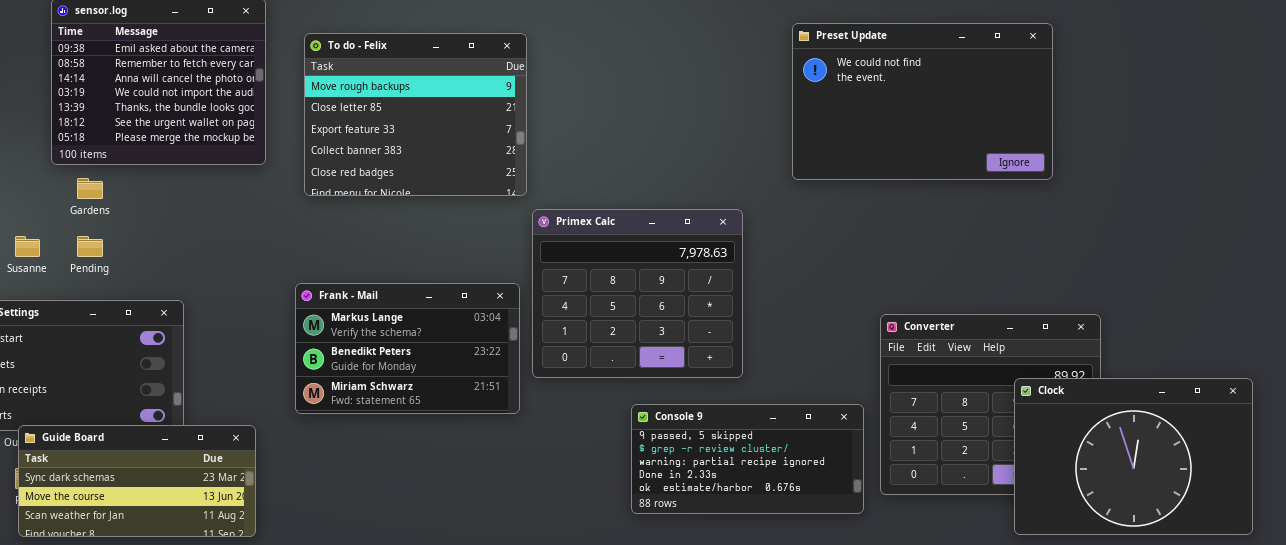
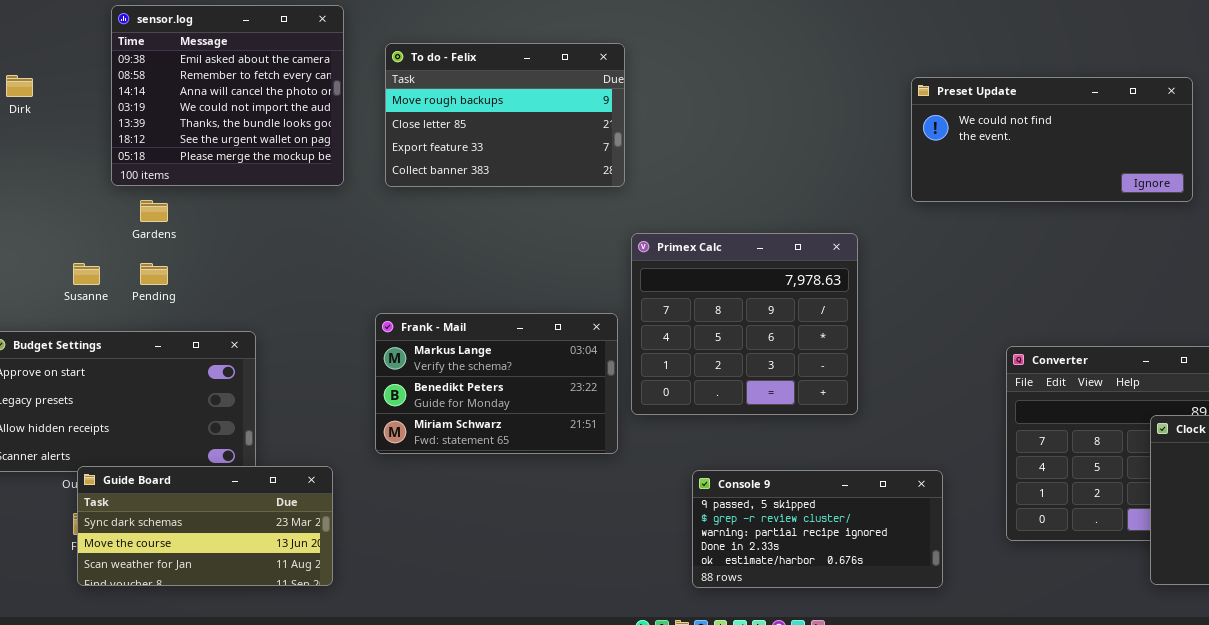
Preset Update: [792,23,1053,180] -> [911,77,1193,202], resized
To do - Felix: [304,33,527,196] -> [385,43,625,187], resized
Console 9: [631,404,864,514] -> [692,470,943,588], moved

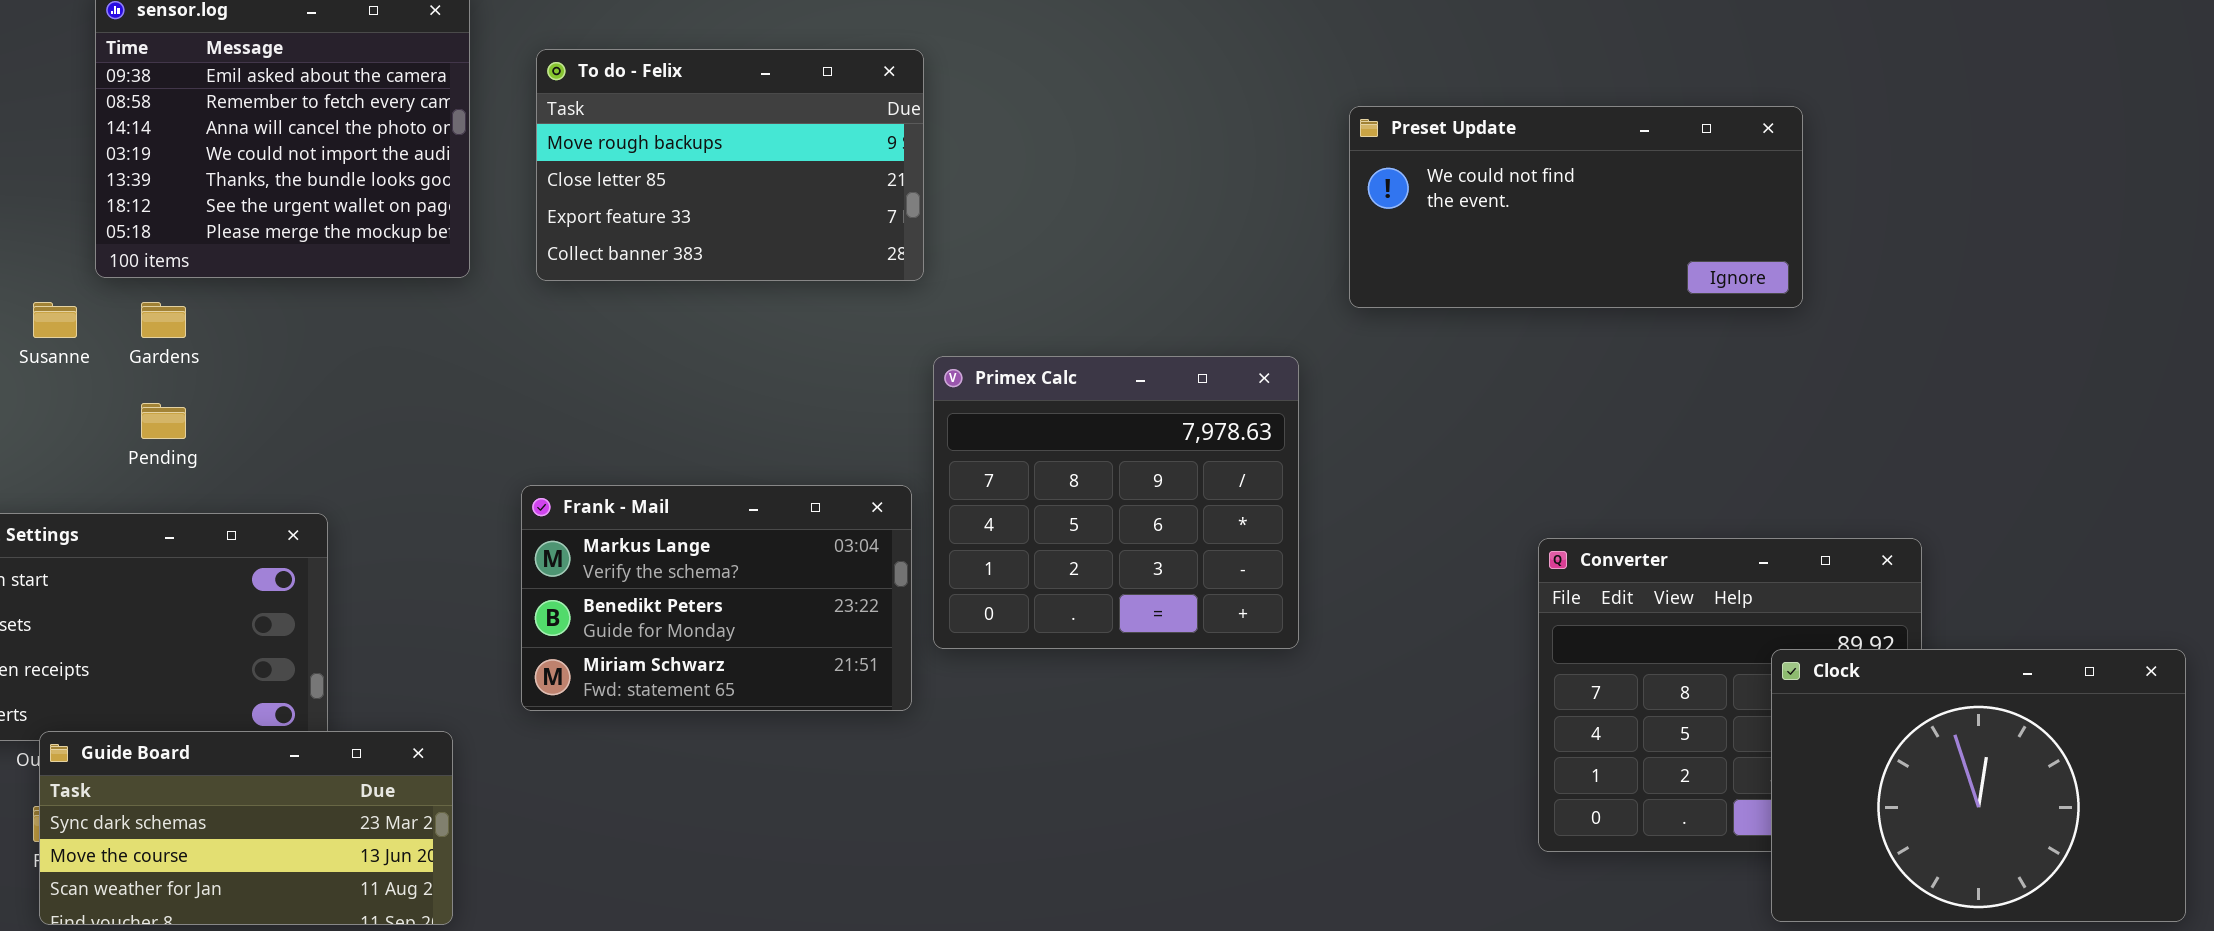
Preset Update: [911,77,1193,202] -> [1349,106,1803,308], moved
Susanne: [73,263,100,285] -> [33,302,77,338], moved
Console 9: [692,470,943,588] -> none, closed

